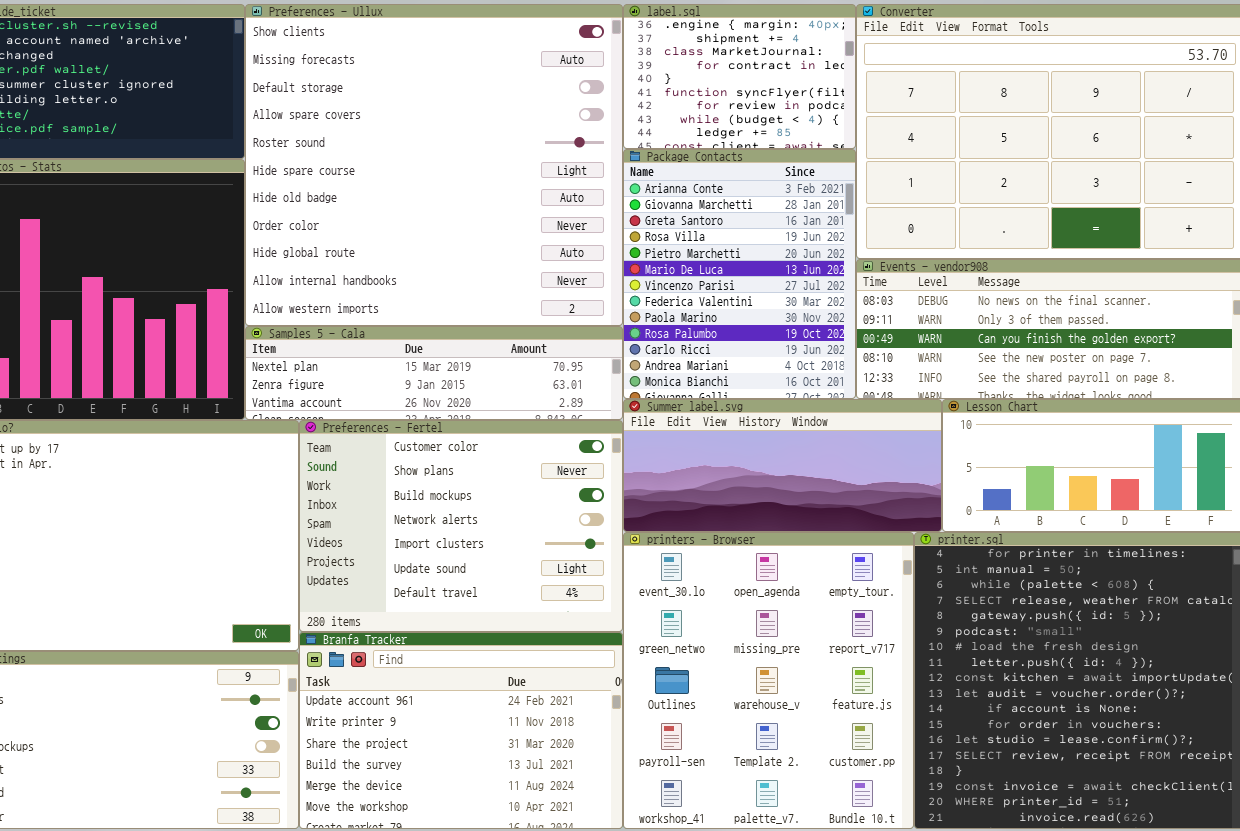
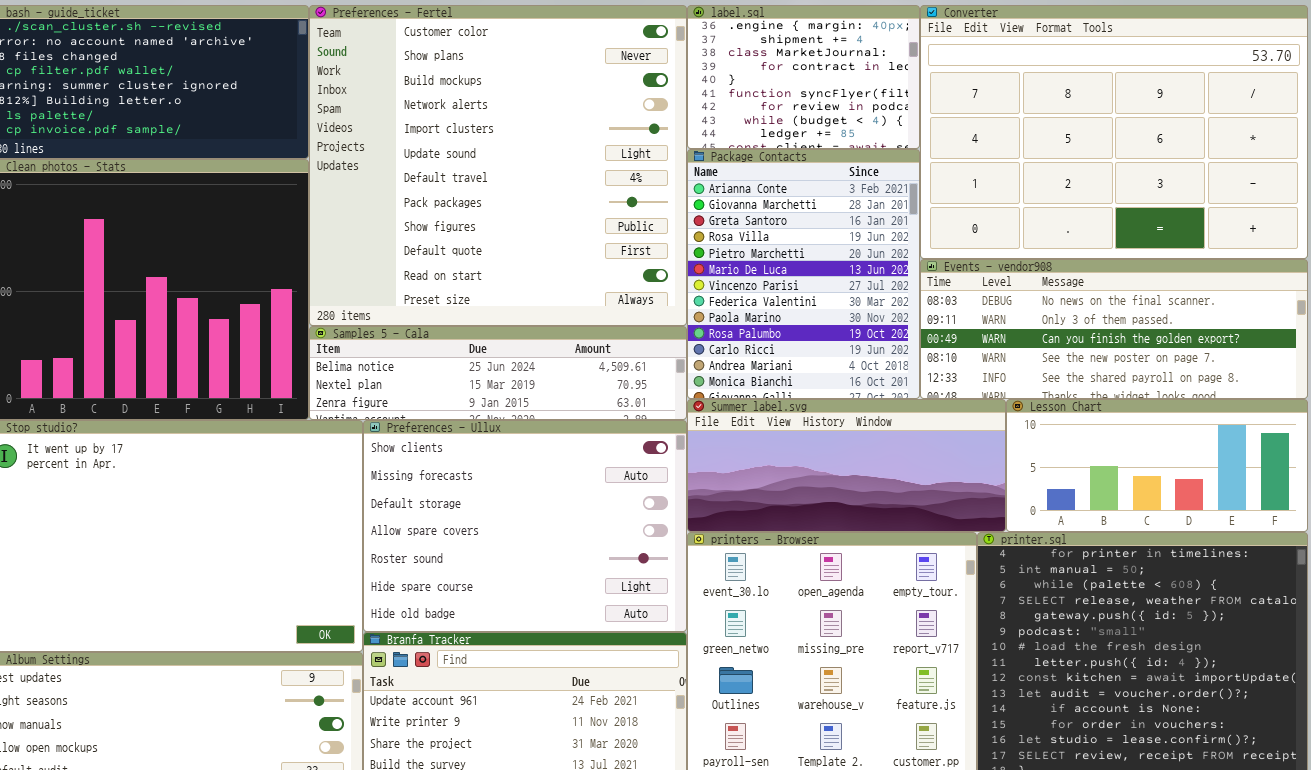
Preferences - Ullux: [245,4,623,326] -> [363,420,687,632], moved, resized
Samples 5 - Cala: [245,326,623,420] -> [309,326,687,420], scrolled up 1 row
Preferences - Fertel: [299,420,623,632] -> [309,5,687,326], moved, resized

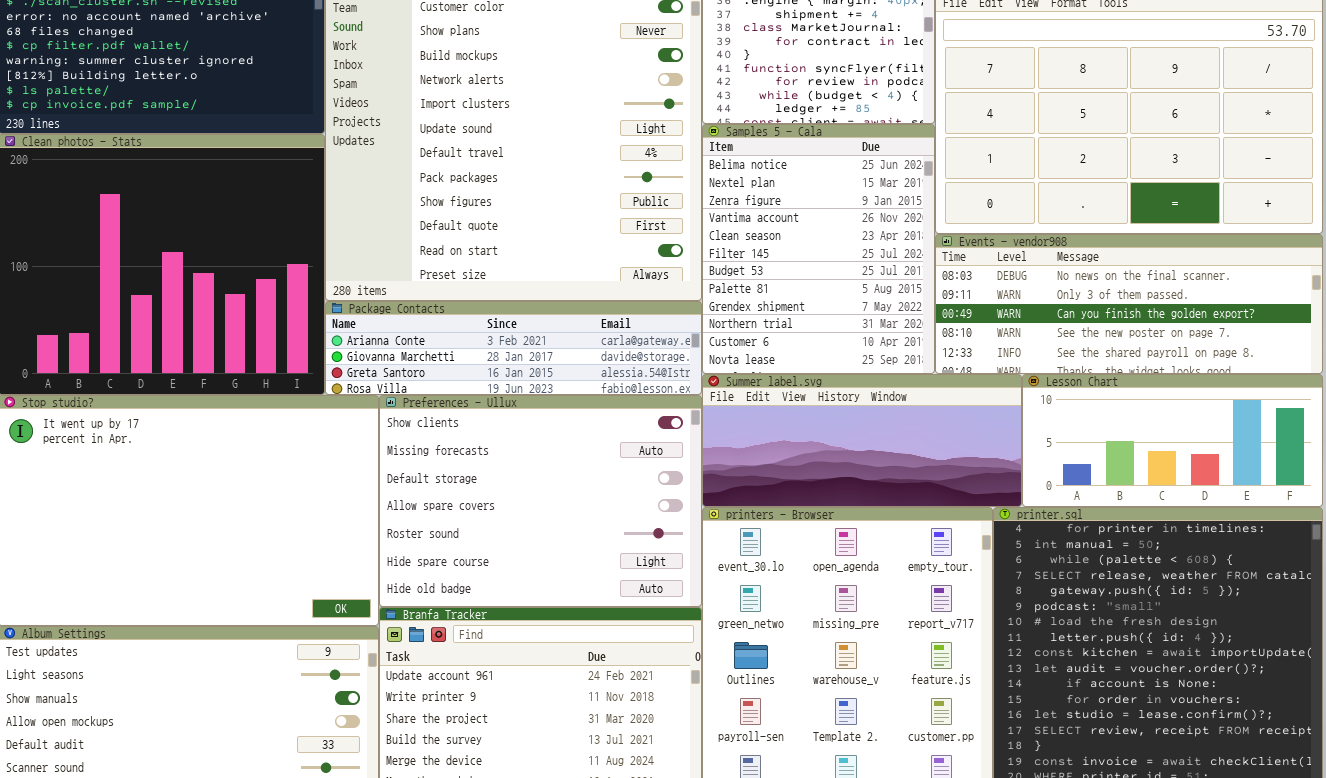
Package Contacts: [687,149,920,399] -> [325,301,702,395], moved, resized
Samples 5 - Cala: [309,326,687,420] -> [702,124,935,374], moved, resized

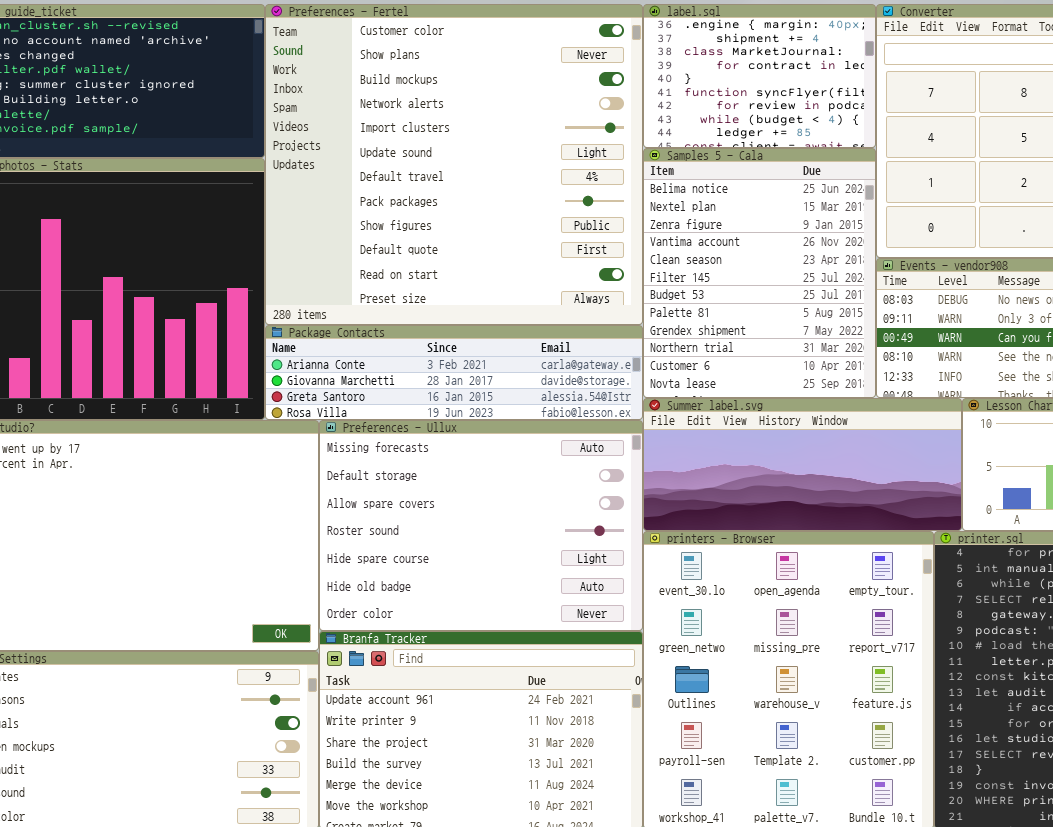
Preferences - Ullux: [379,395,702,607] -> [319,420,643,631], scrolled down 1 row

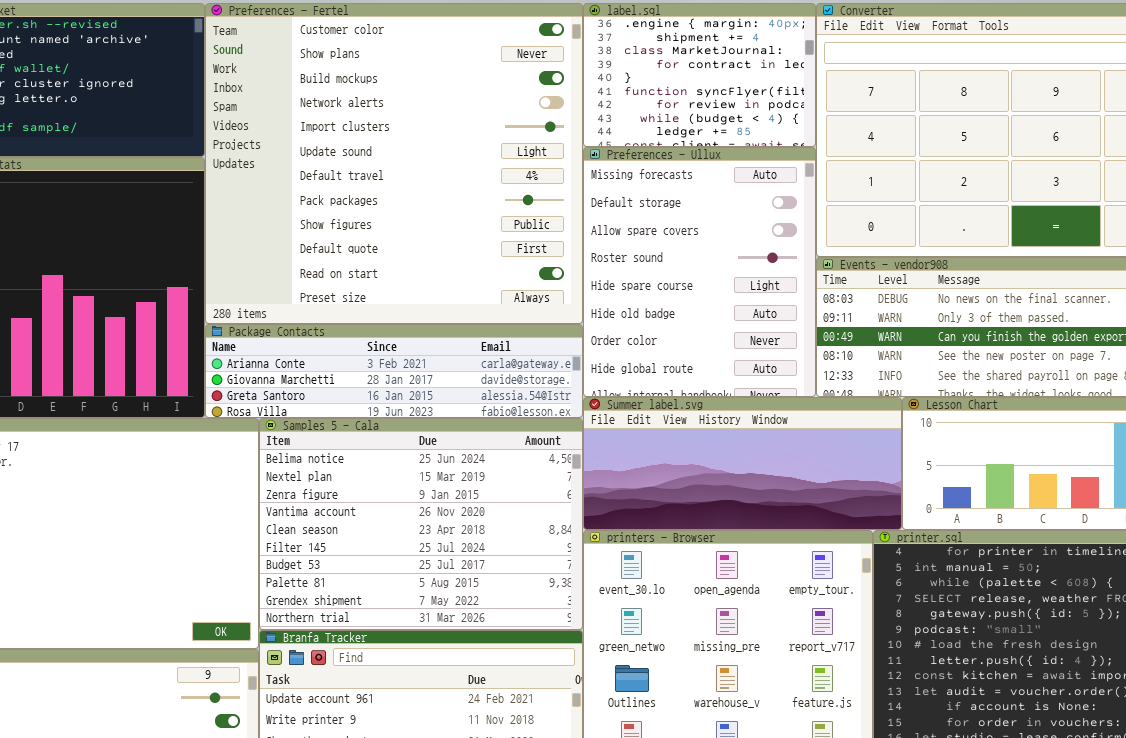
Samples 5 - Cala: [643,148,876,398] -> [259,418,583,630], moved, resized
Preferences - Ullux: [319,420,643,631] -> [583,147,816,397], moved, resized

